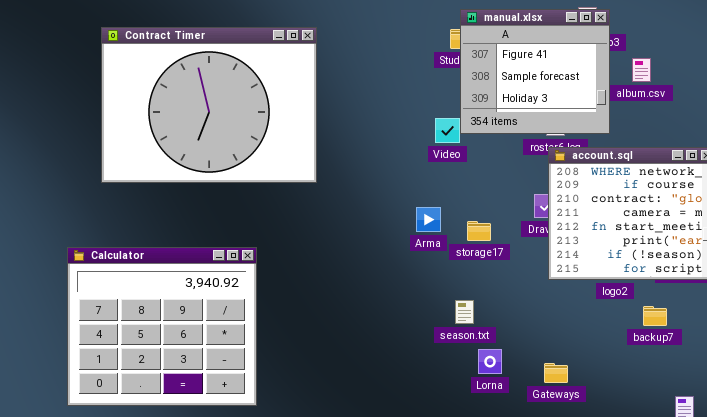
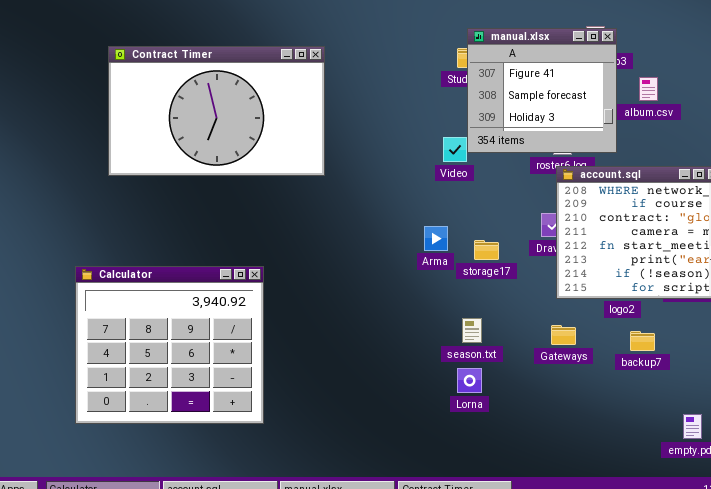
Contract Timer: [101,27,317,183] -> [108,46,325,176], resized
backup7: [643,306,667,326] -> [630,331,655,351], moved
Lorna: [478,349,502,374] -> [457,368,482,393], moved
Gateways: [544,363,568,383] -> [551,325,576,345], moved

